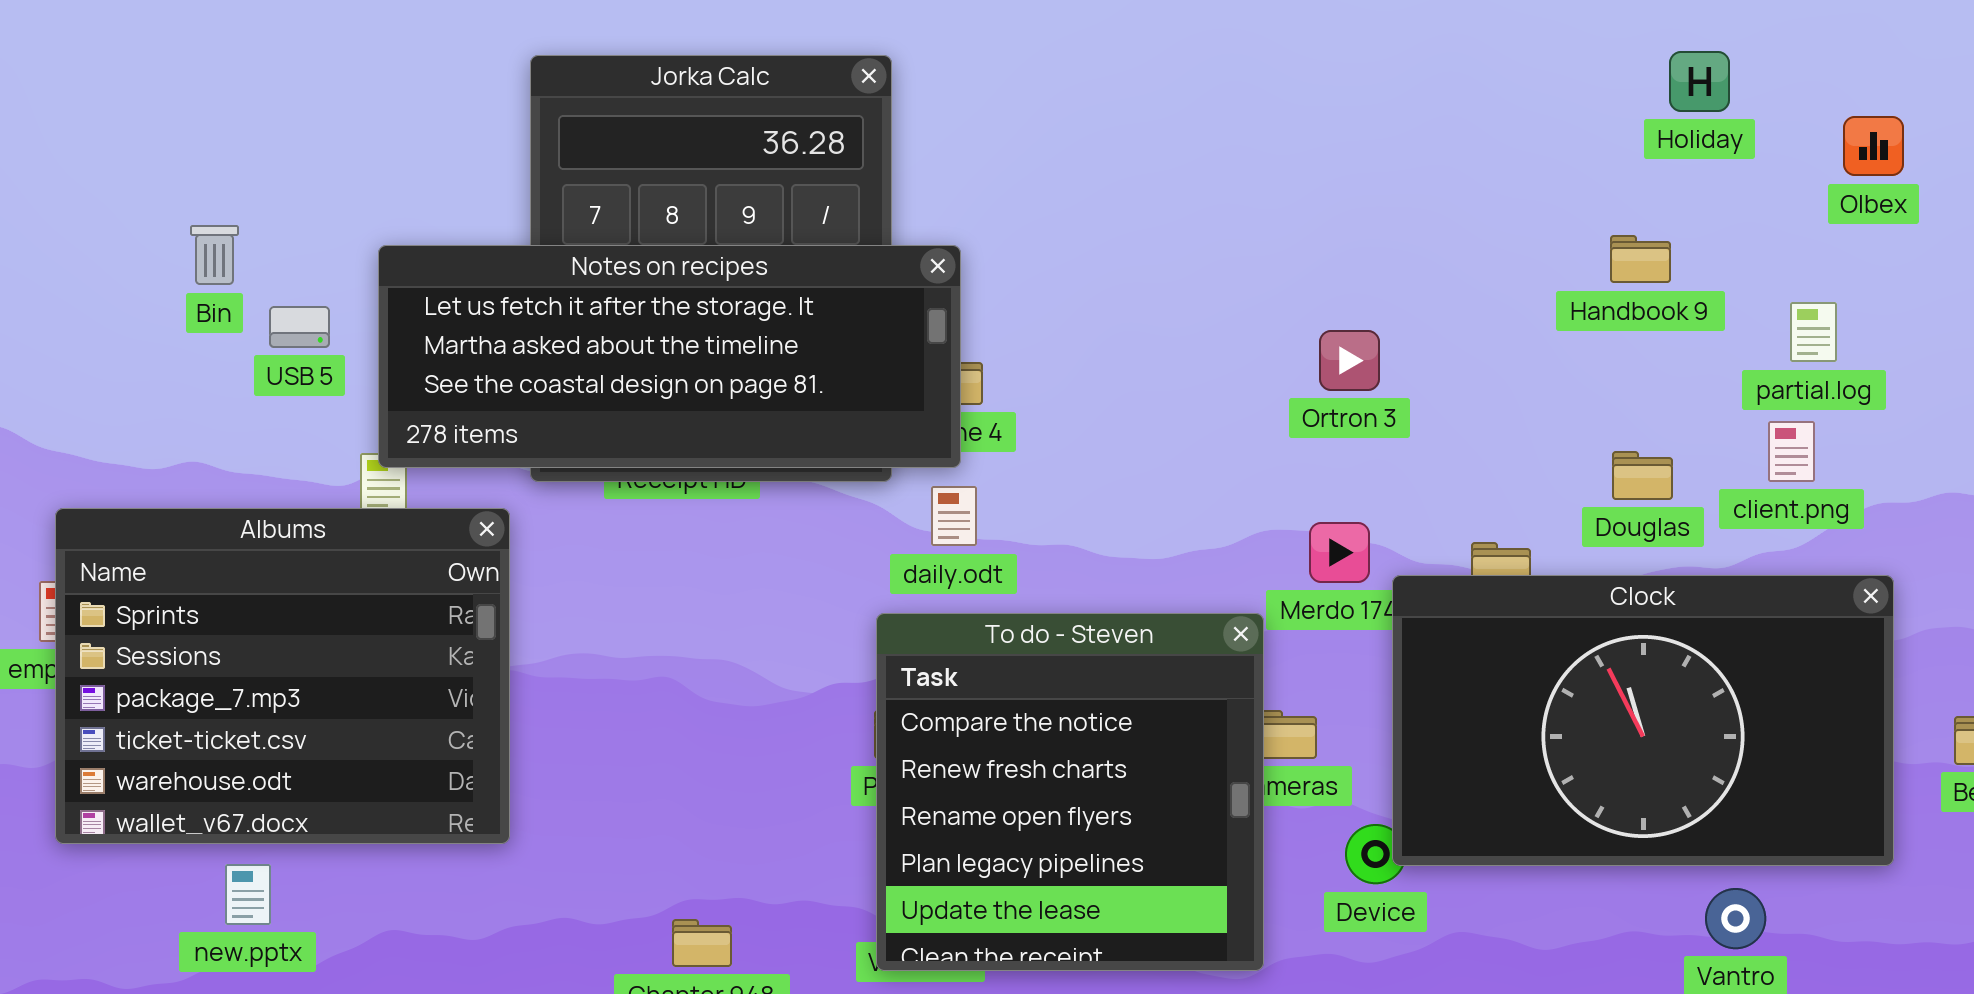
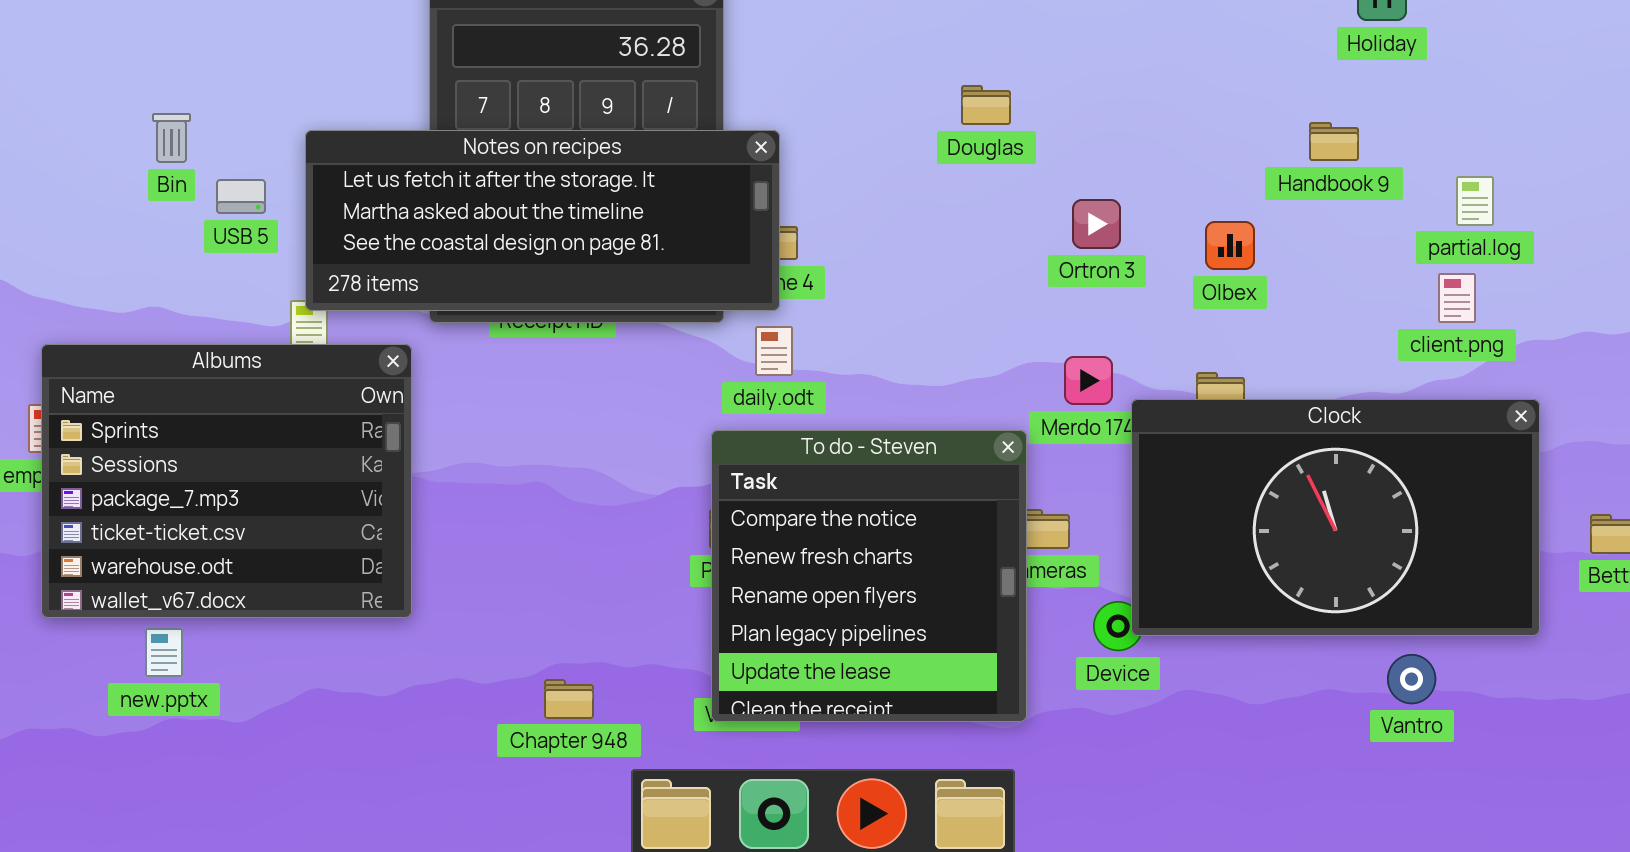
Olbex: [1843,116,1904,176] -> [1205,221,1255,270], moved
Douglas: [1612,451,1673,500] -> [961,85,1011,125], moved
new.pptx: [225,864,271,925] -> [145,628,183,677], moved

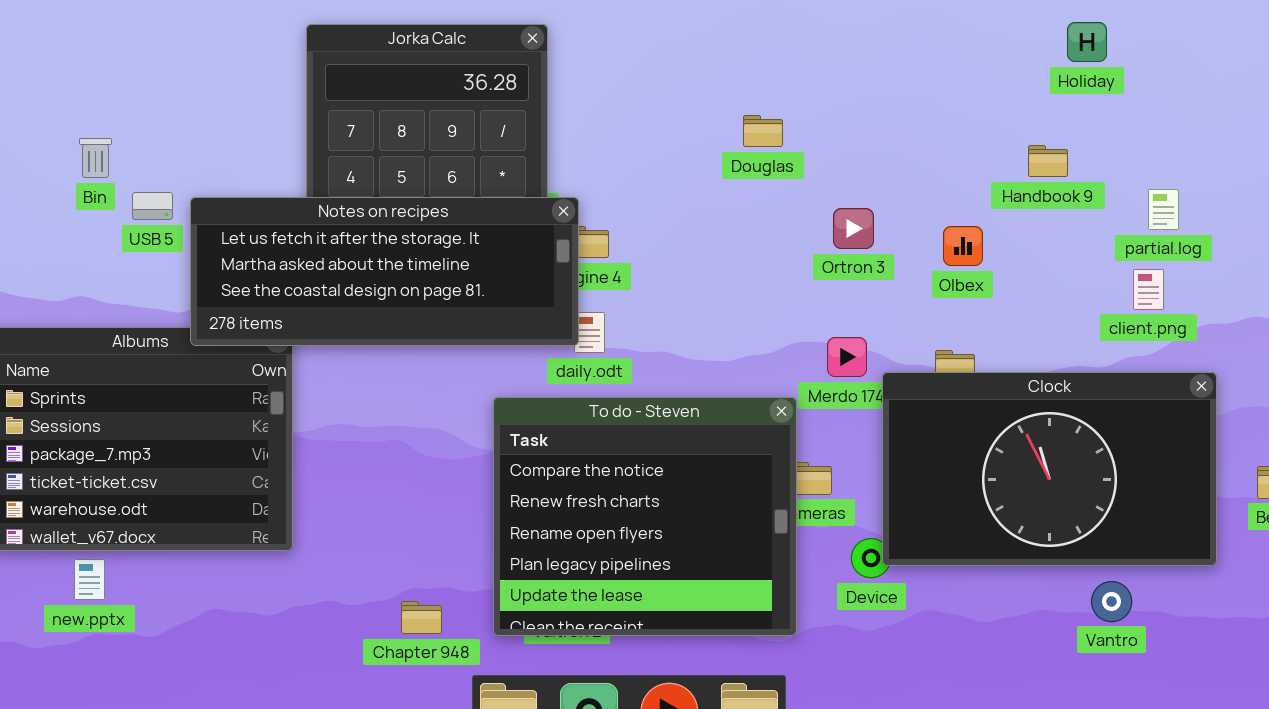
Notes on recipes: [305,130,780,311] -> [190,197,579,346], moved
To do - Steven: [711,430,1027,722] -> [493,397,797,636], resized

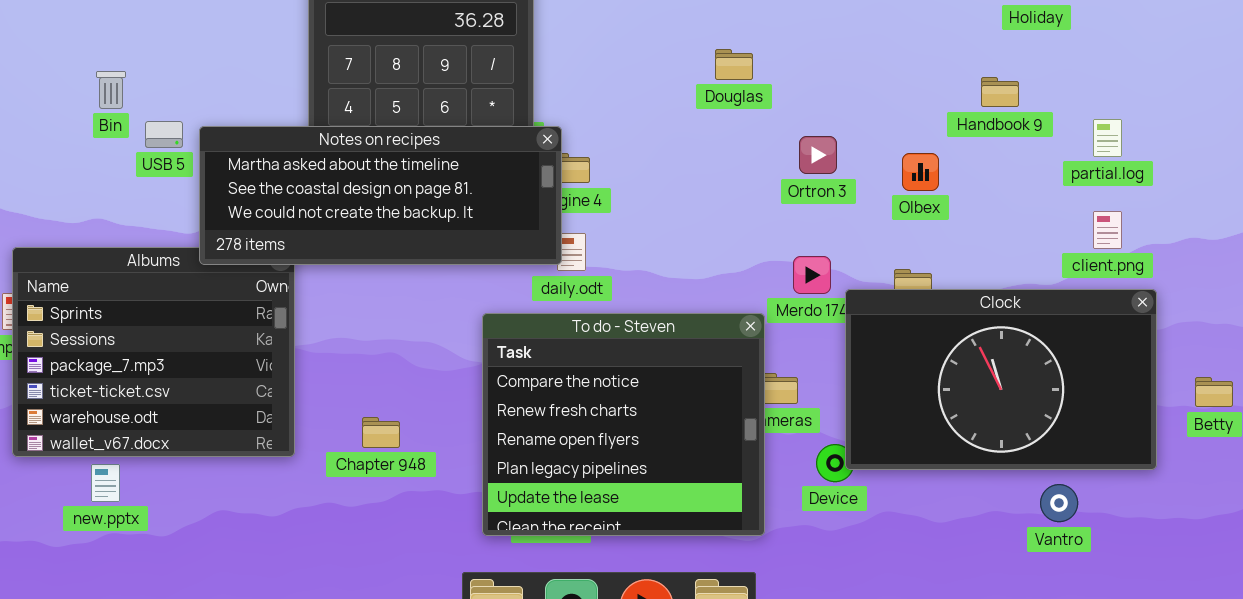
Notes on recipes: [190,197,579,346] -> [199,126,562,265], scrolled down 1 row
client.png: [1133,269,1164,310] -> [1093,211,1122,249], moved
Chapter 948: [401,601,442,634] -> [362,417,400,448], moved

